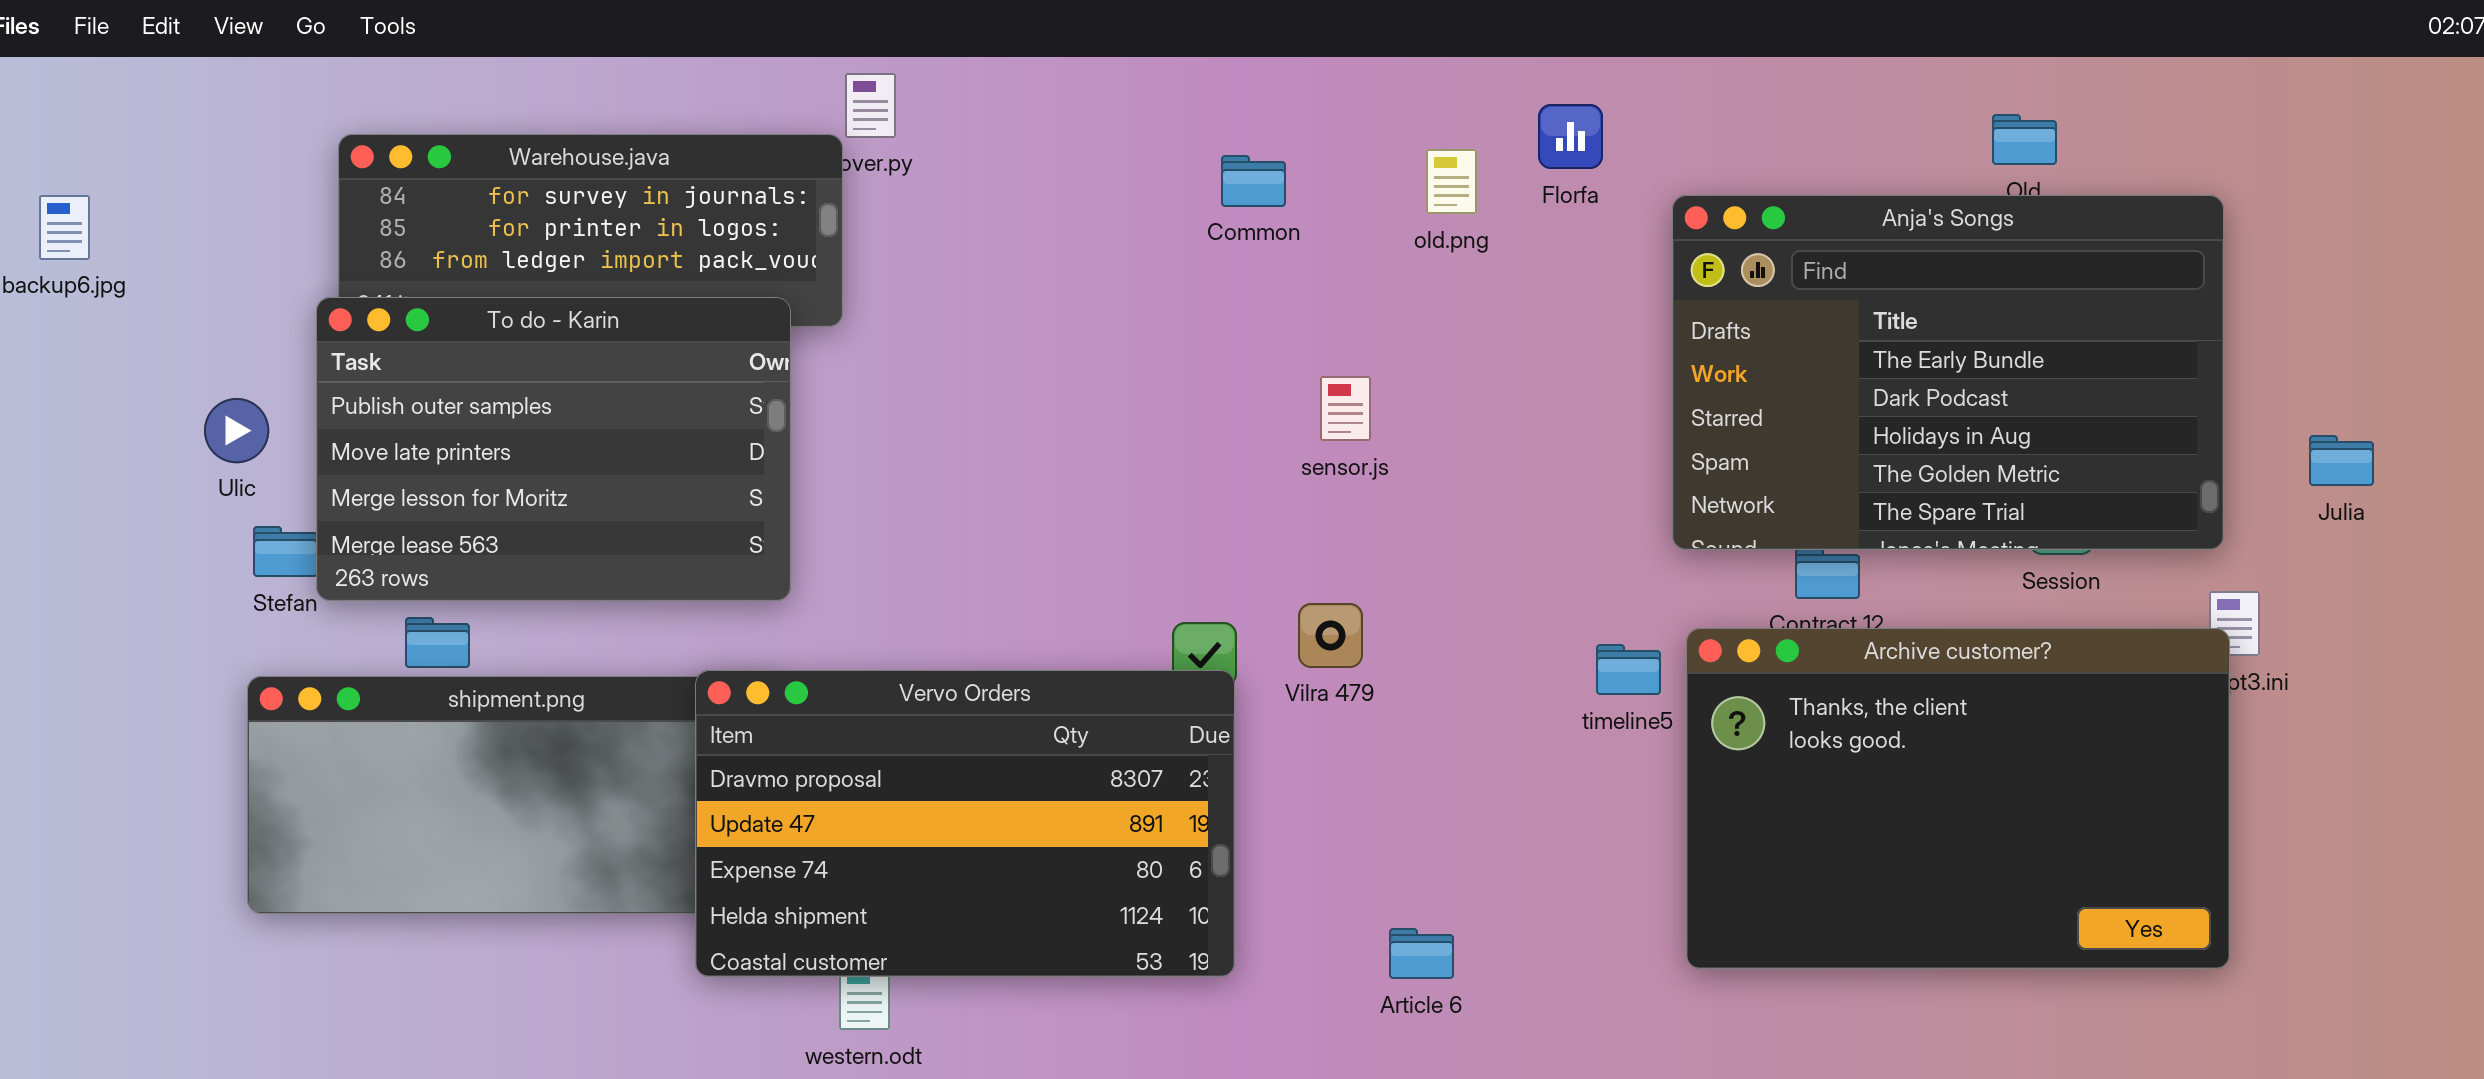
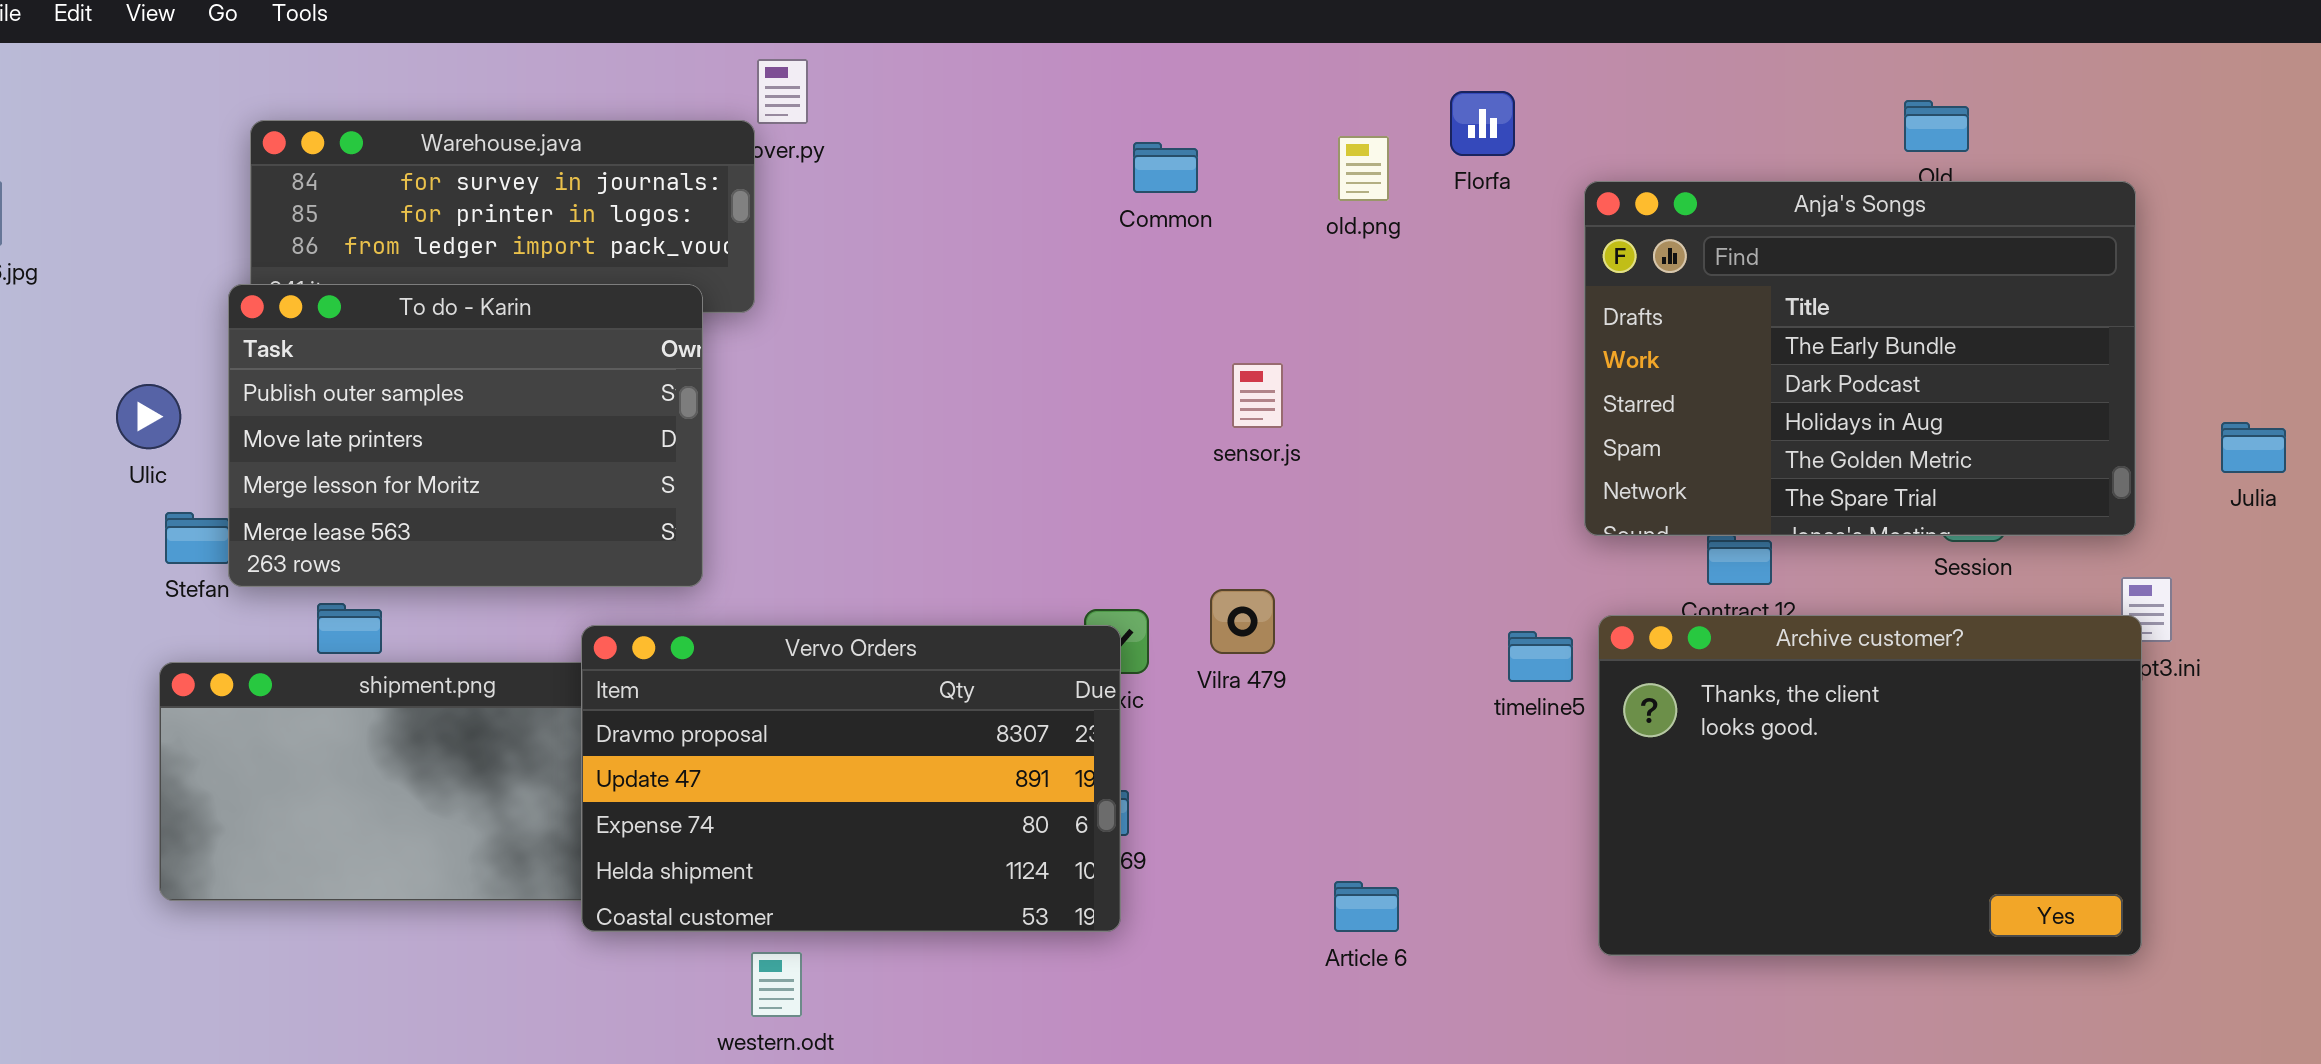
Vervo Orders: [695,670,1235,977] -> [581,625,1121,932], moved
Article 6: [1389,928,1454,979] -> [1334,881,1399,932], moved

